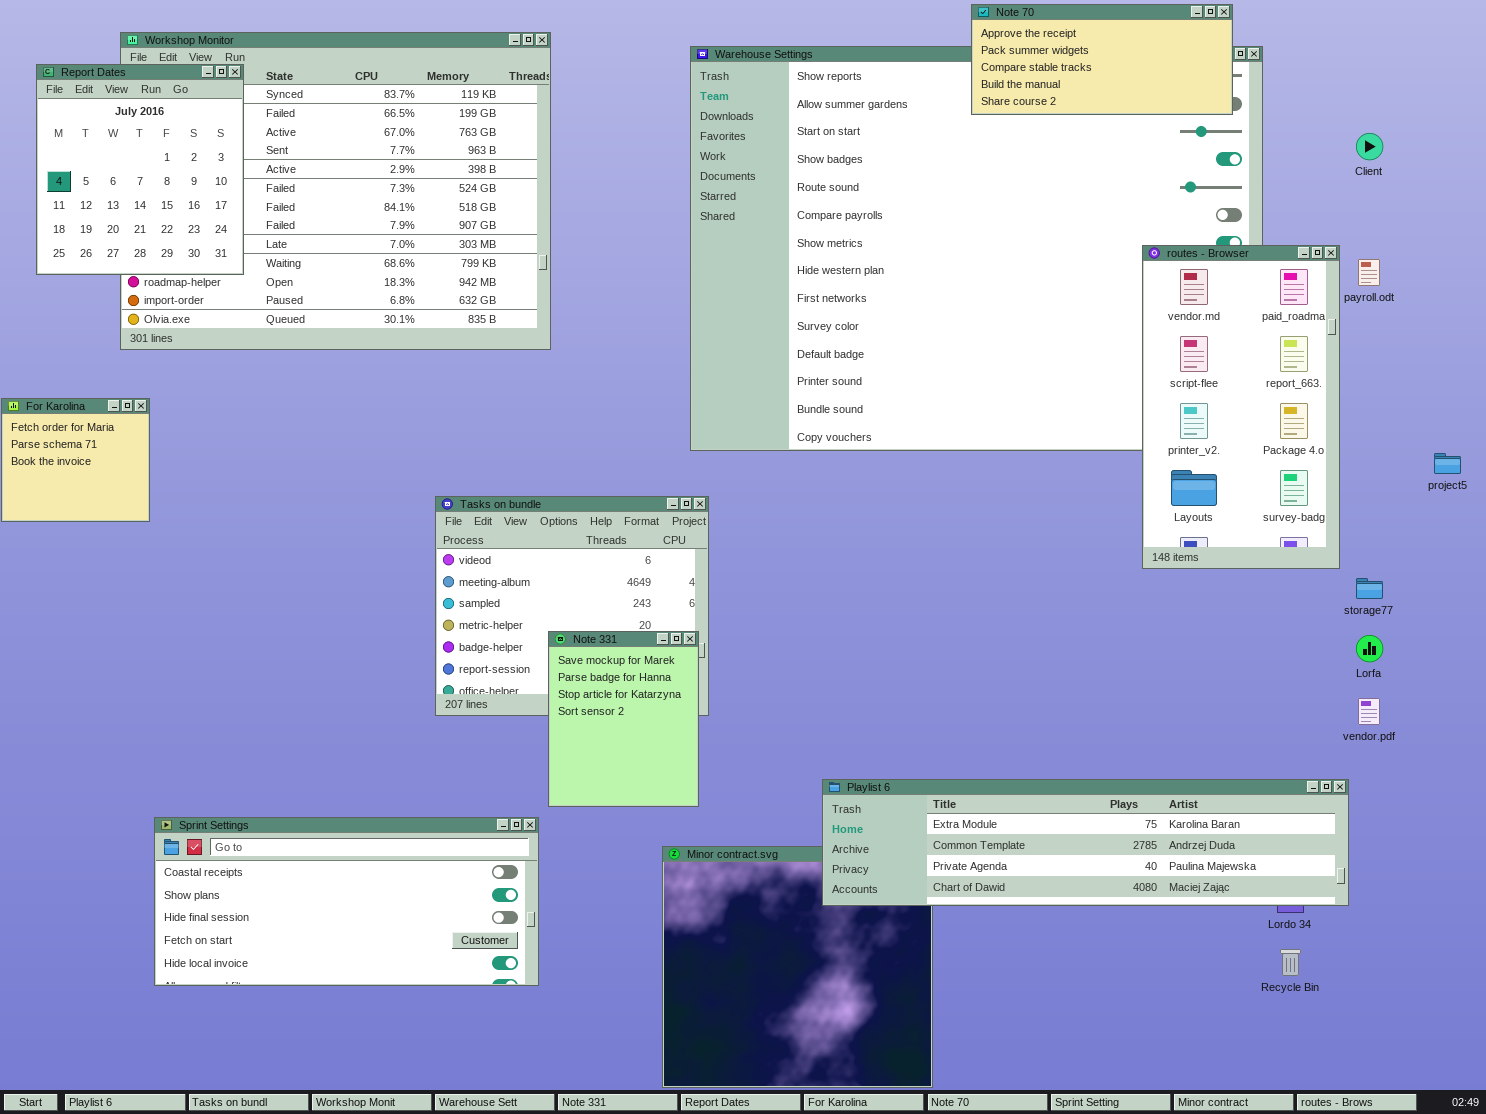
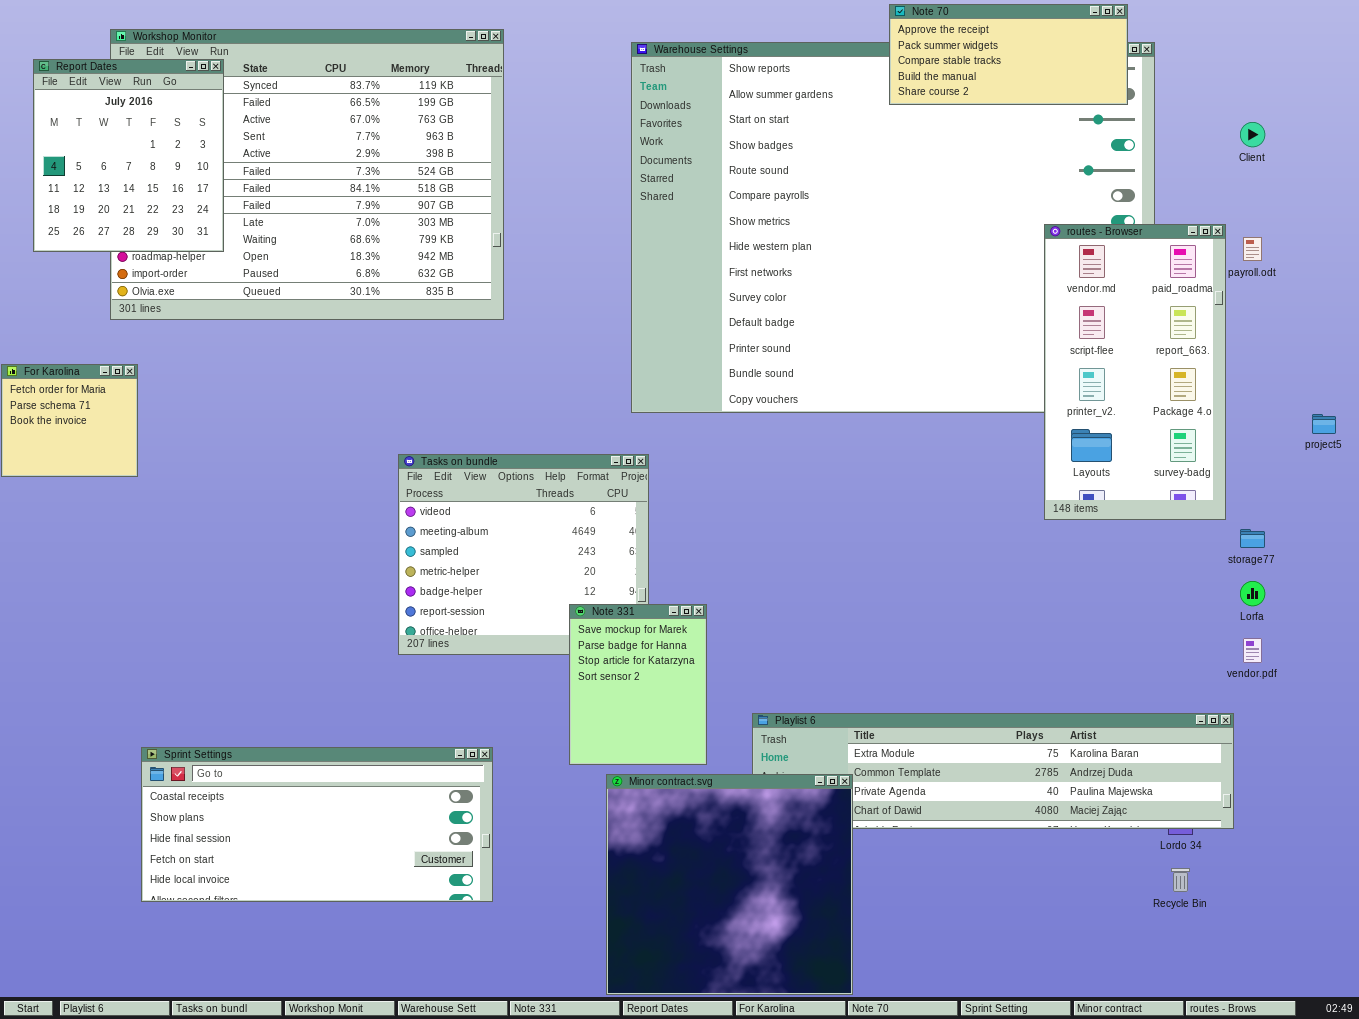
Note 331: [548,631,699,807] -> [569,604,707,765], moved
Minor contract.svg: [662,846,933,1088] -> [606,774,853,995], raised

